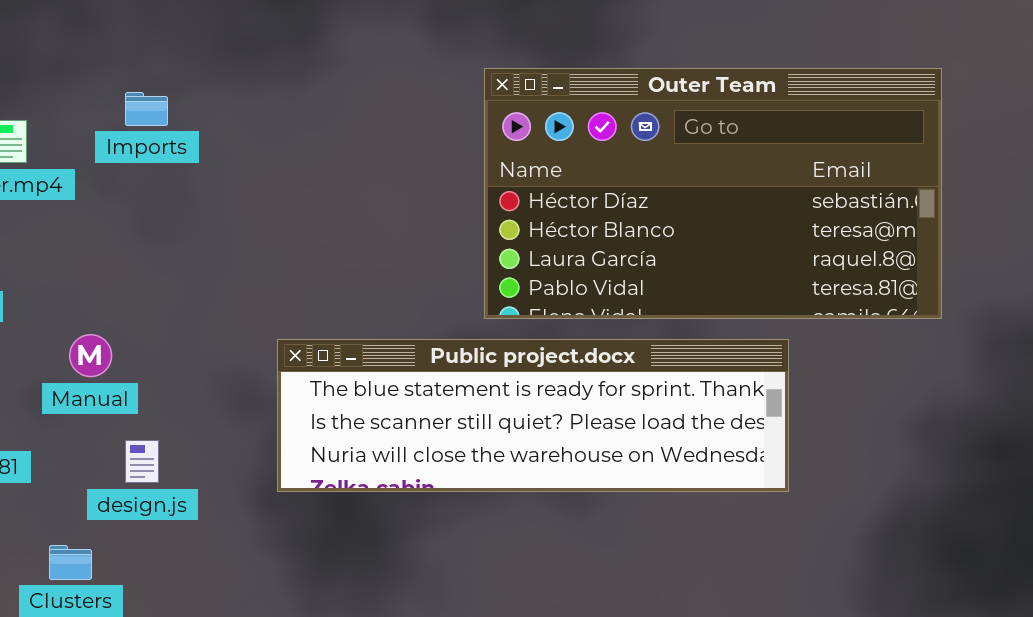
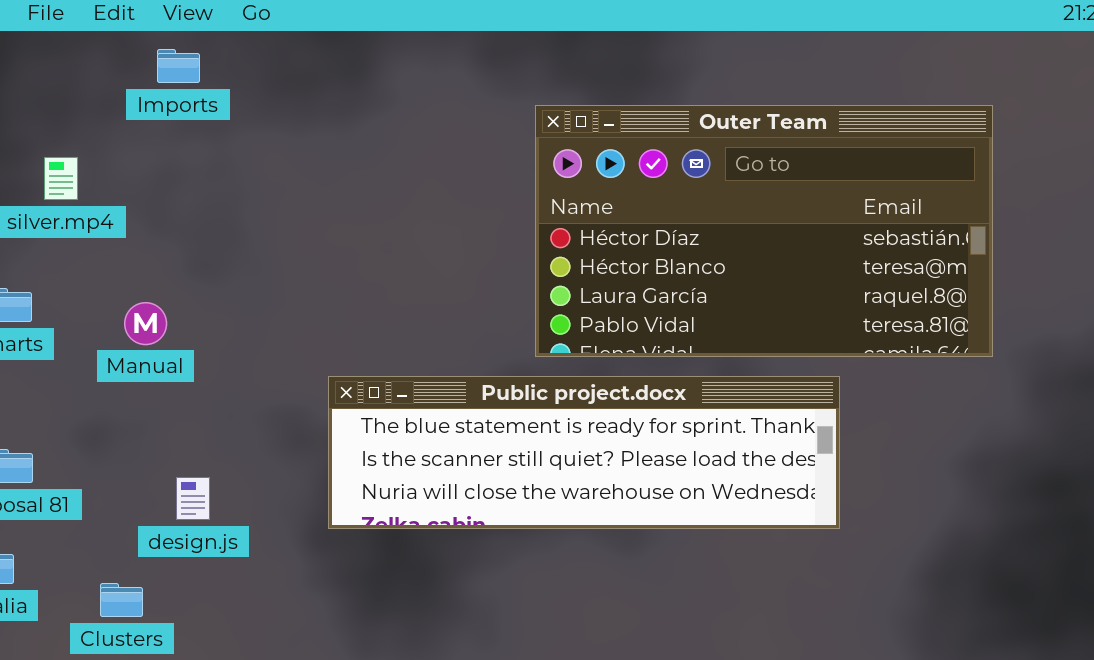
Imports: [125,92,168,126] -> [157,49,200,83], moved
Manual: [69,334,112,377] -> [124,302,167,345], moved

